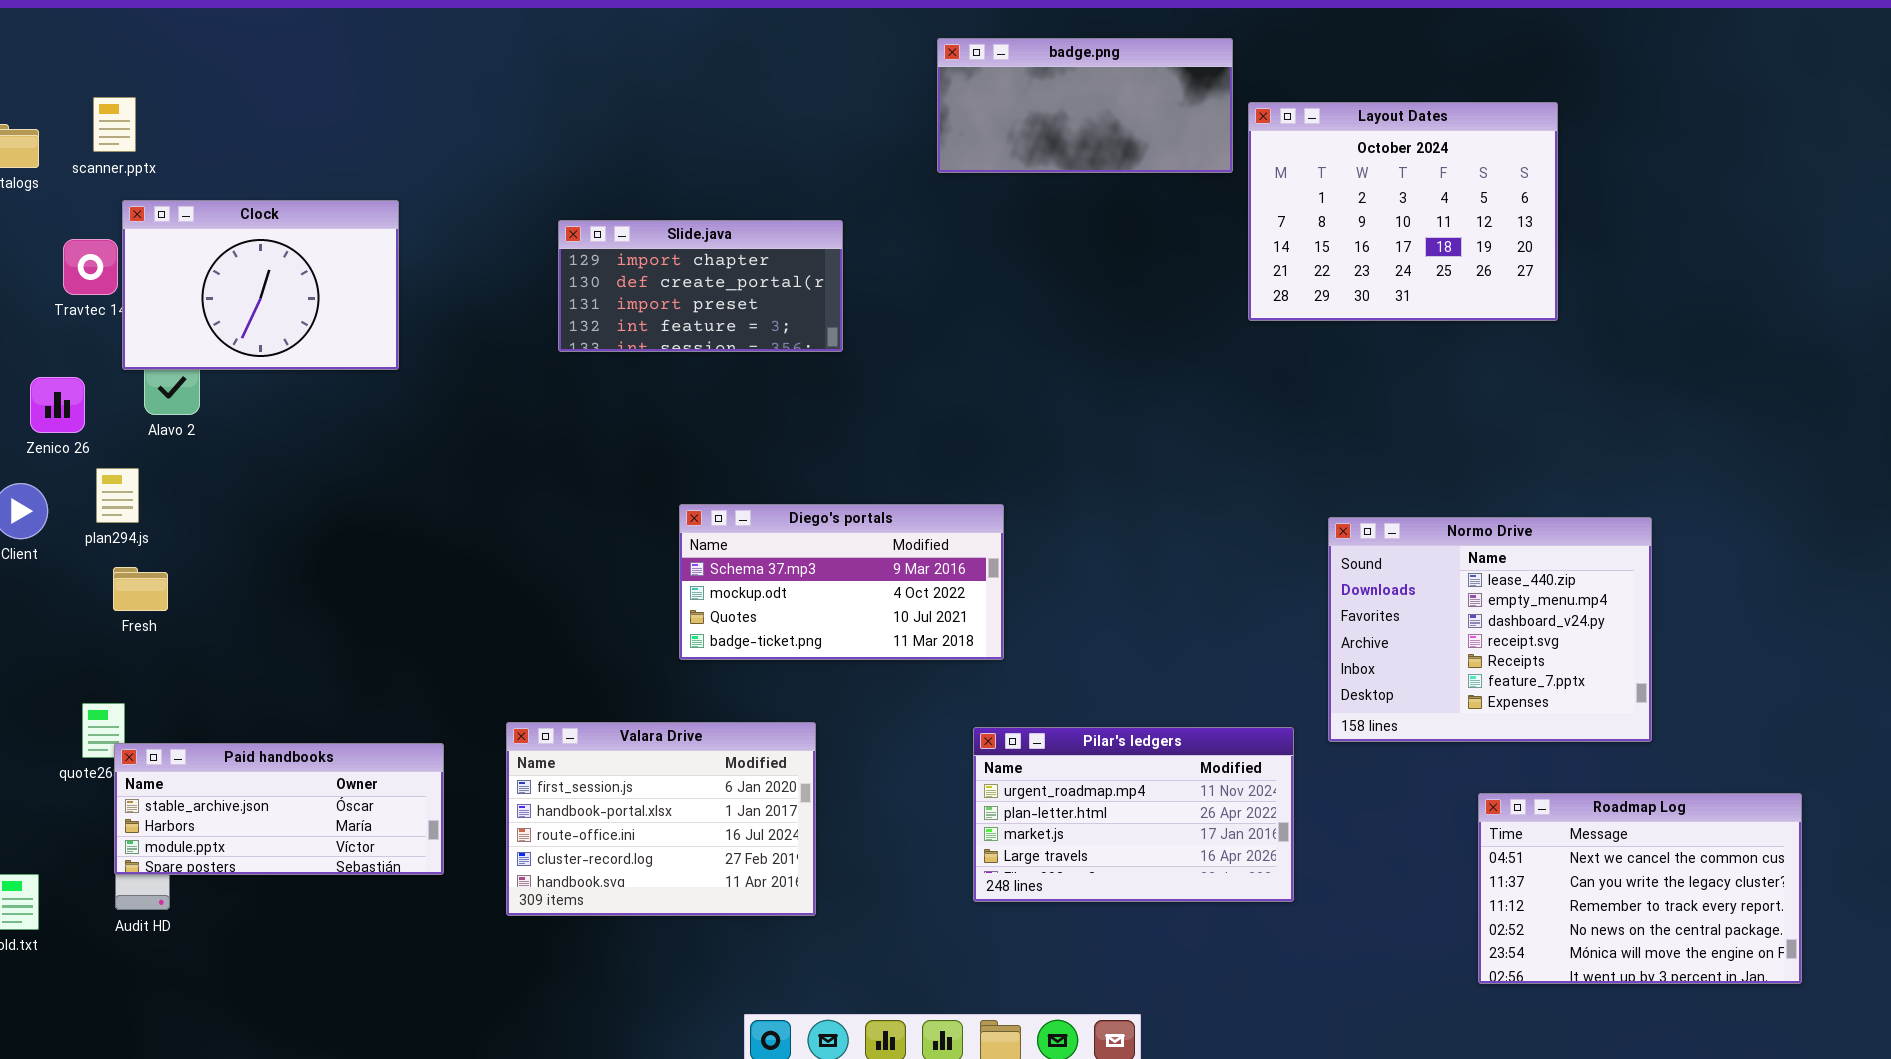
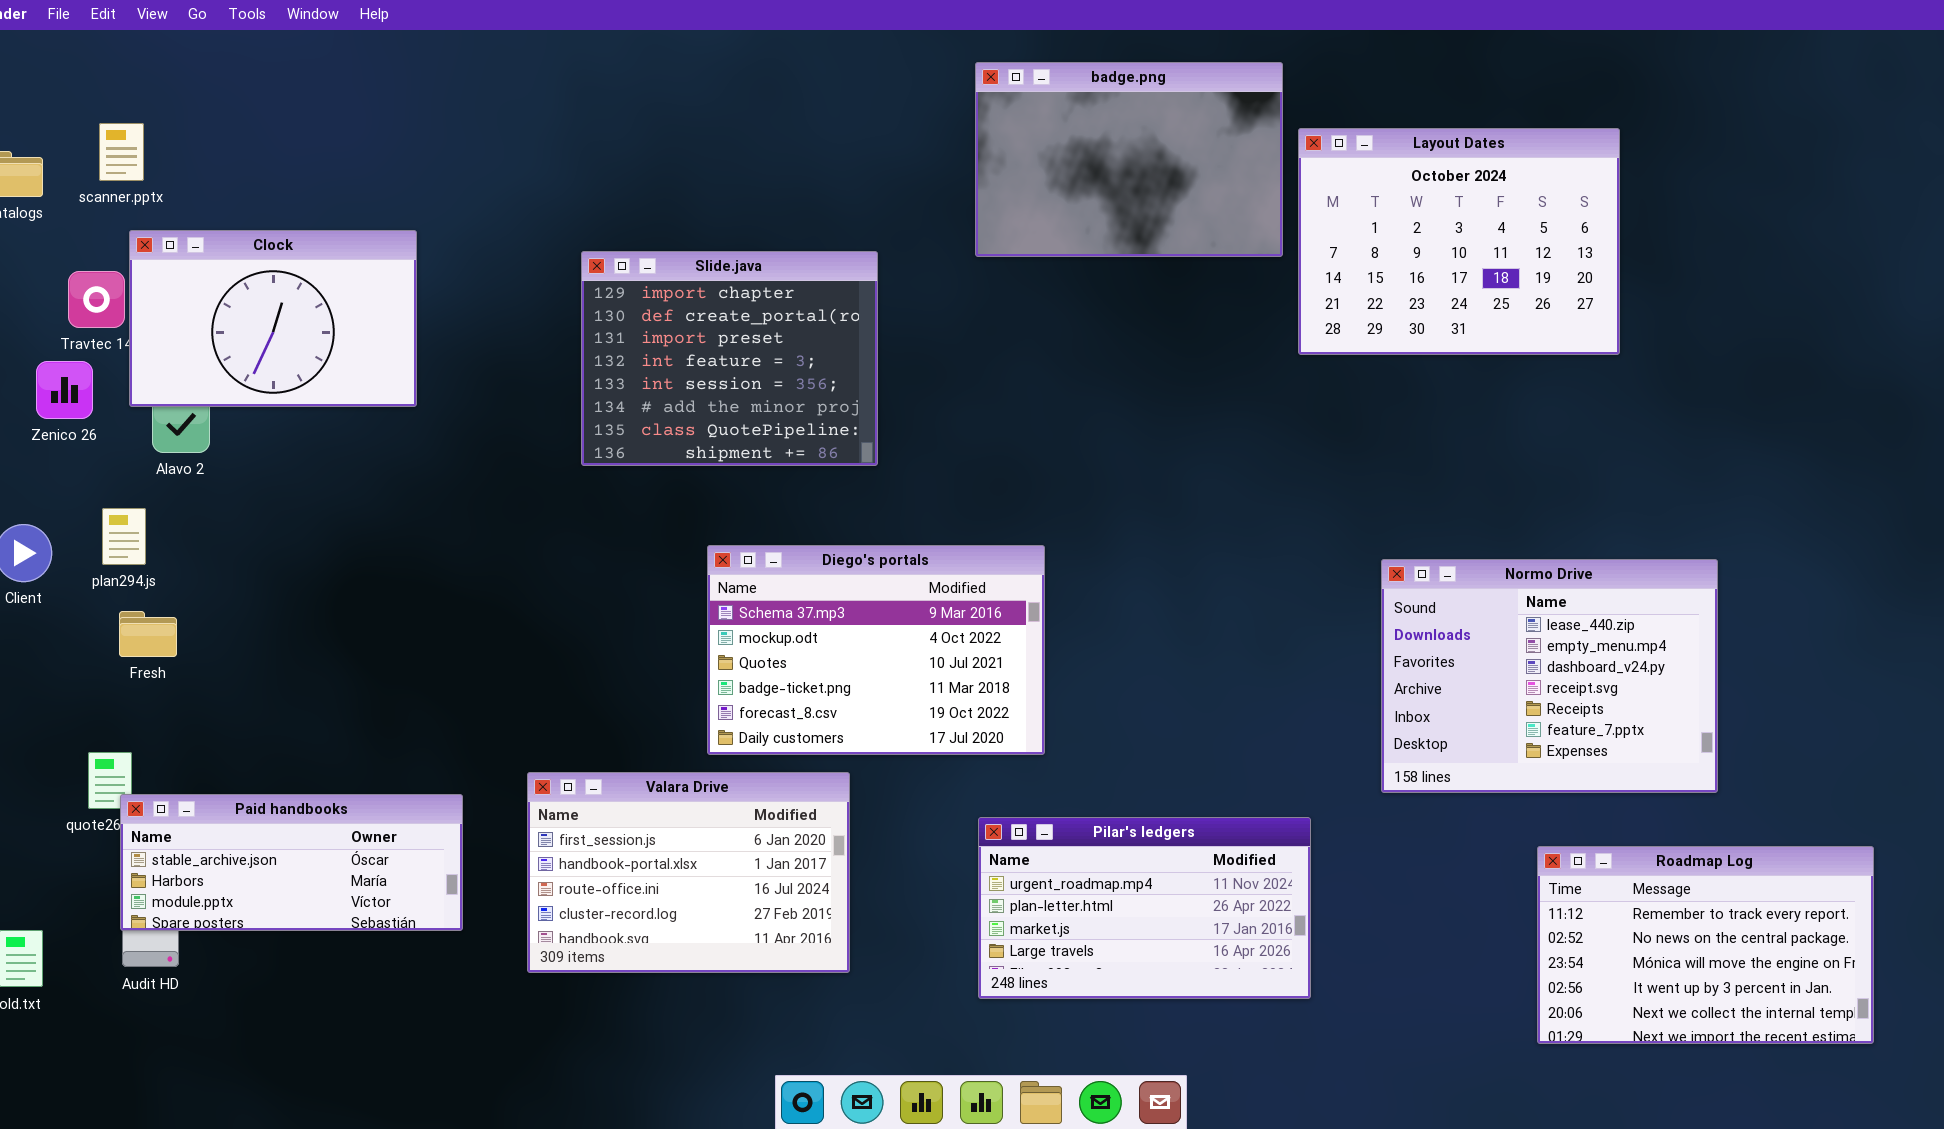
badge.png: [937,38,1233,173] -> [975,62,1283,257], resized
Slide.java: [558,220,843,352] -> [581,251,878,466], resized
Zenico 26: [30,377,85,433] -> [36,361,93,419], moved
Diego's portals: [679,504,1004,660] -> [707,545,1045,755], resized
Pilar's ledgers: [973,727,1294,902] -> [978,817,1311,999], moved
Roadmap Log: [1478,793,1802,984] -> [1537,846,1874,1044], scrolled down 2 rows

